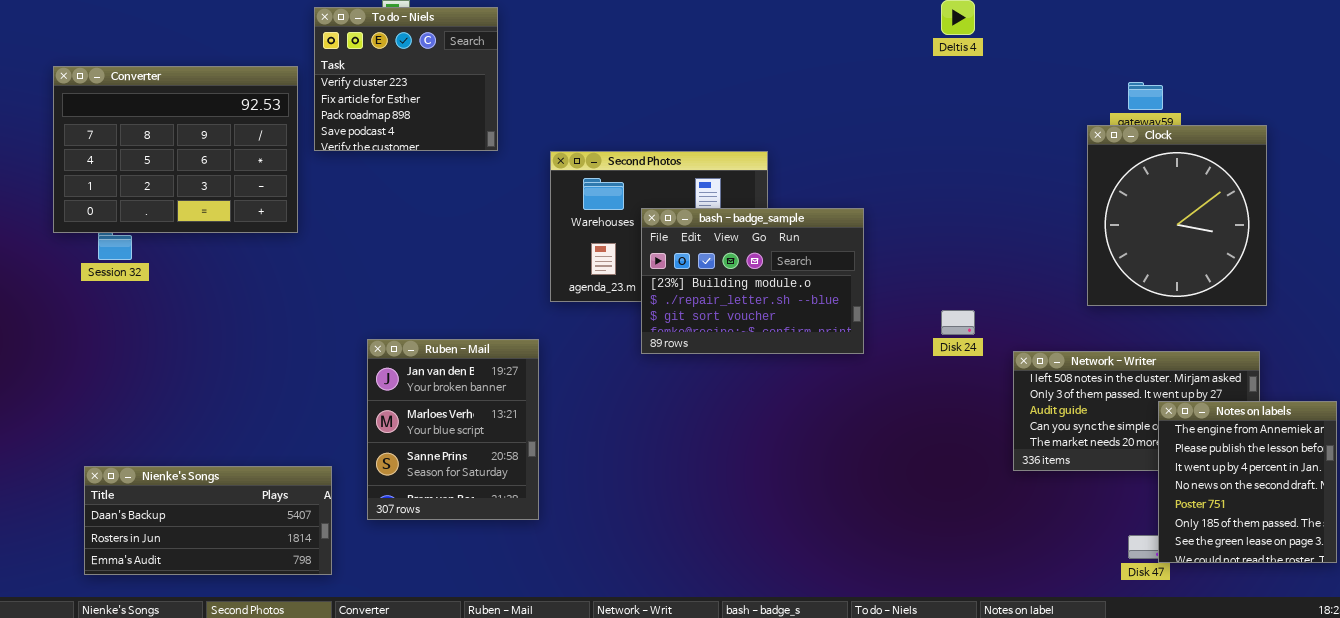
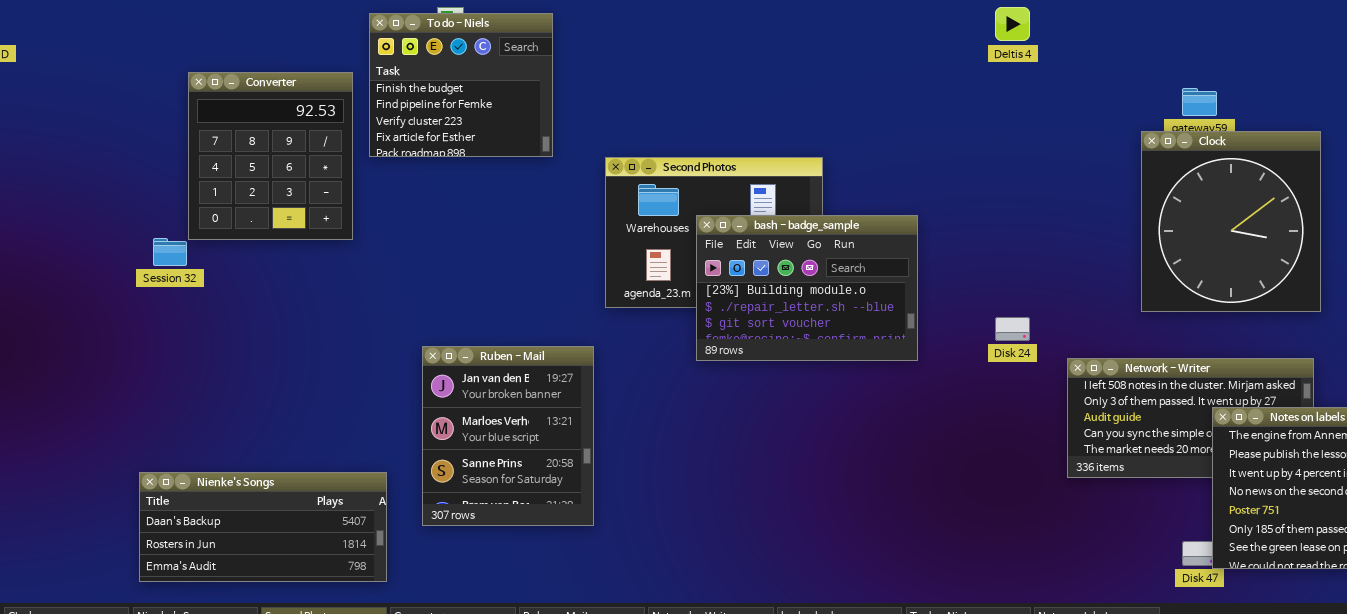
To do - Niels: [314,7,498,151] -> [369,13,553,157], scrolled up 2 rows
Converter: [53,66,298,233] -> [188,72,353,240], resized

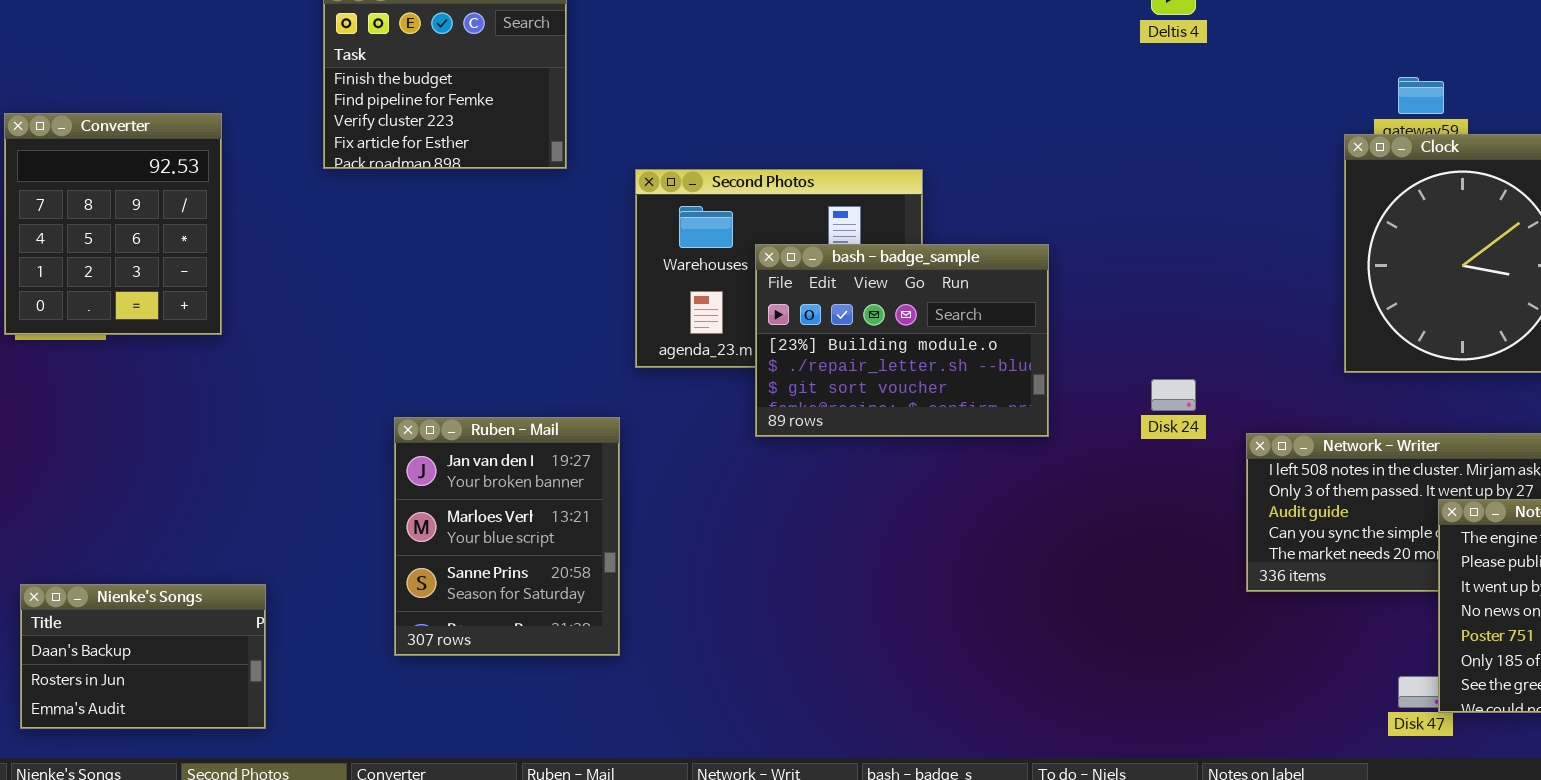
Converter: [188,72,353,240] -> [4,113,222,335], moved
Nienke's Songs: [139,472,387,582] -> [20,584,266,729], resized

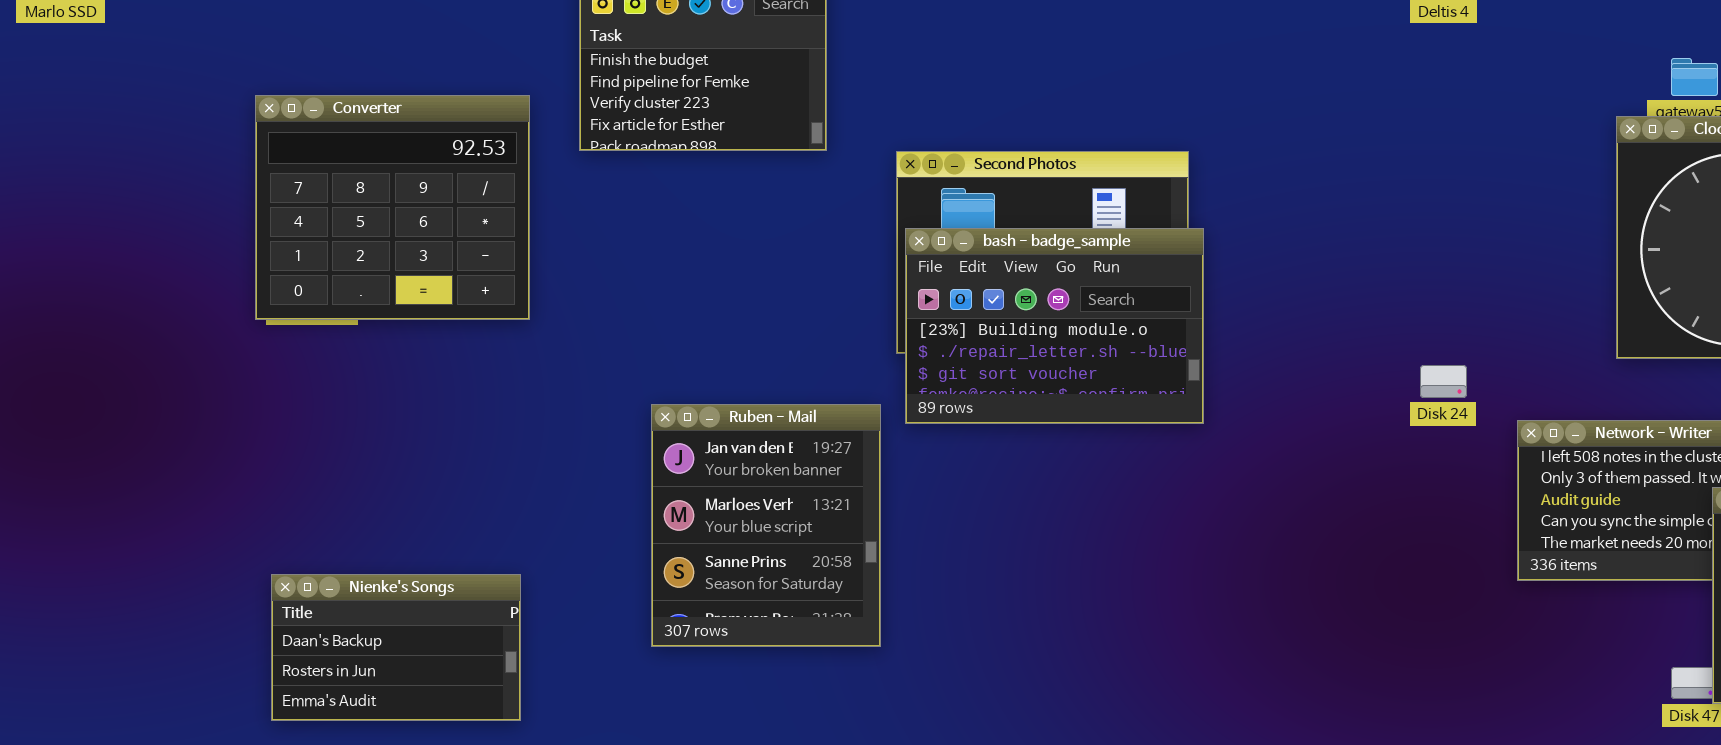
Converter: [4,113,222,335] -> [255,95,530,320], resized
bash - badge_sample: [755,244,1049,437] -> [905,228,1204,424], moved

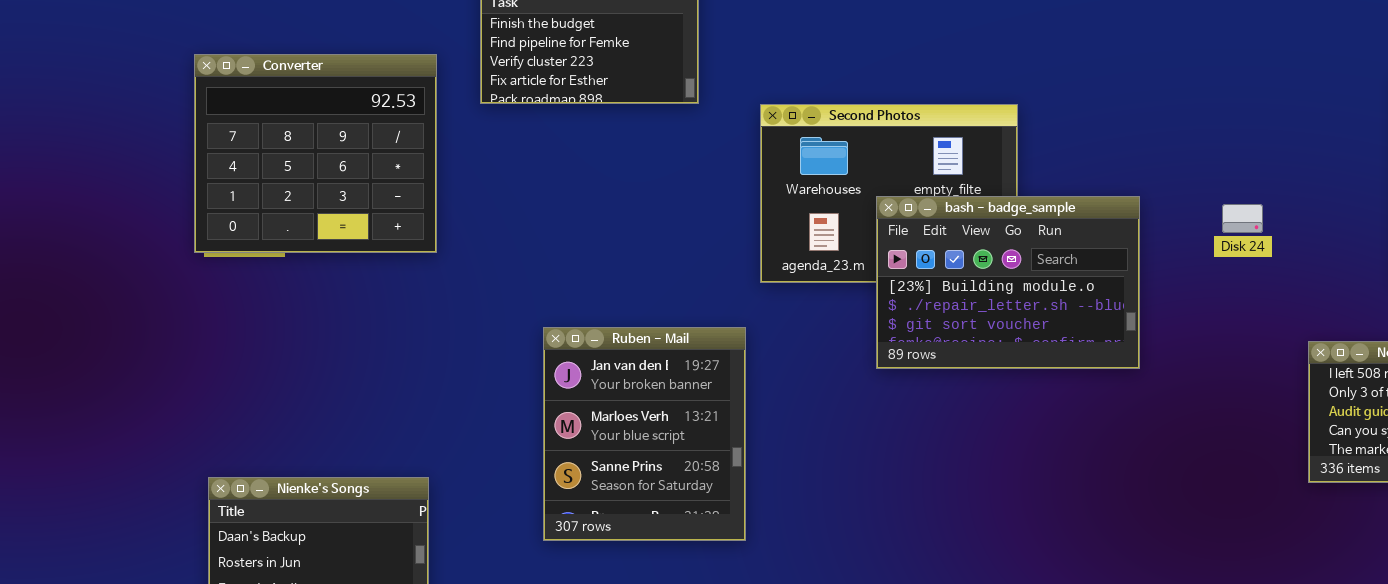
bash - badge_sample: [905,228,1204,424] -> [876,196,1140,369], moved
Disk 24: [1420,365,1467,398] -> [1222,204,1263,233], moved

